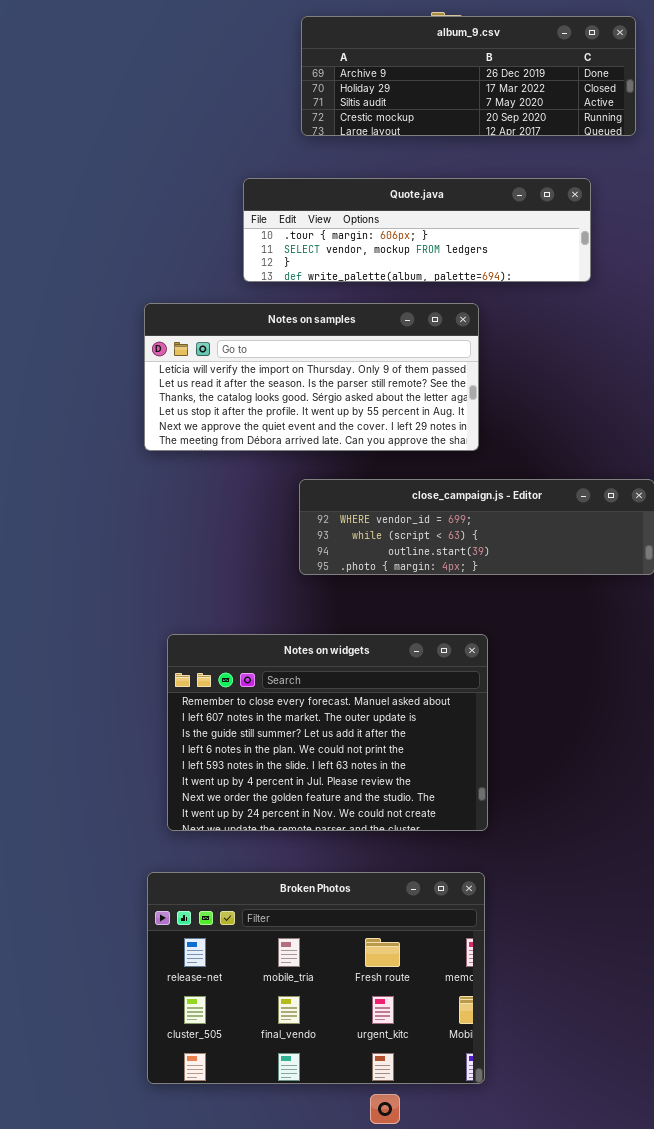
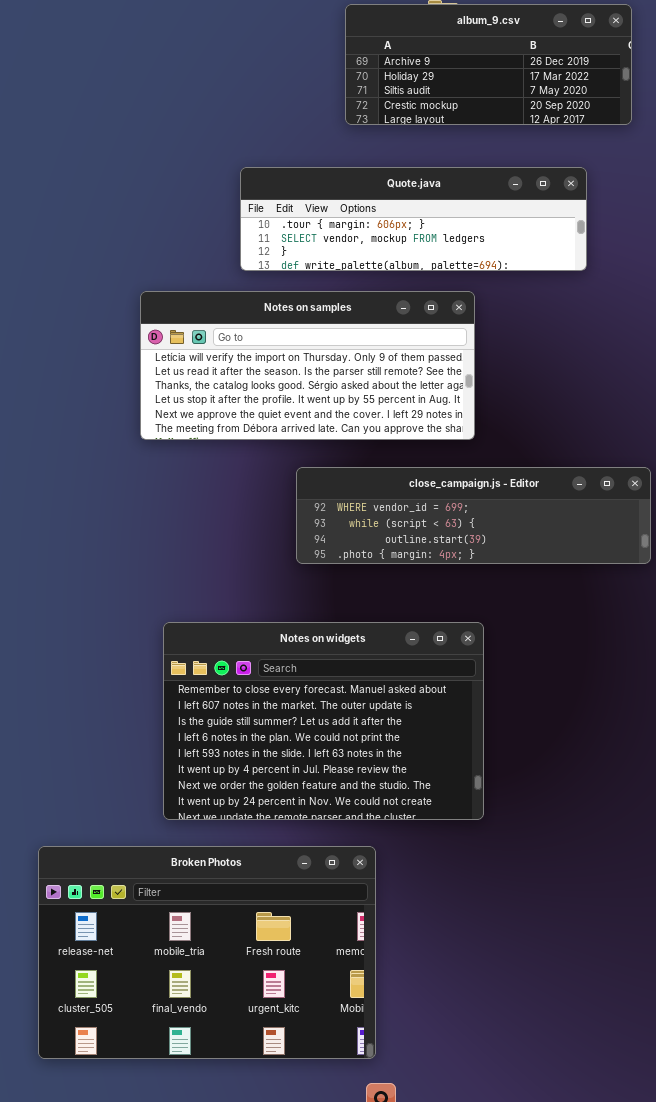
album_9.csv: [301,16,636,136] -> [345,4,632,125], resized
Broken Photos: [147,872,485,1084] -> [38,846,376,1059], moved

